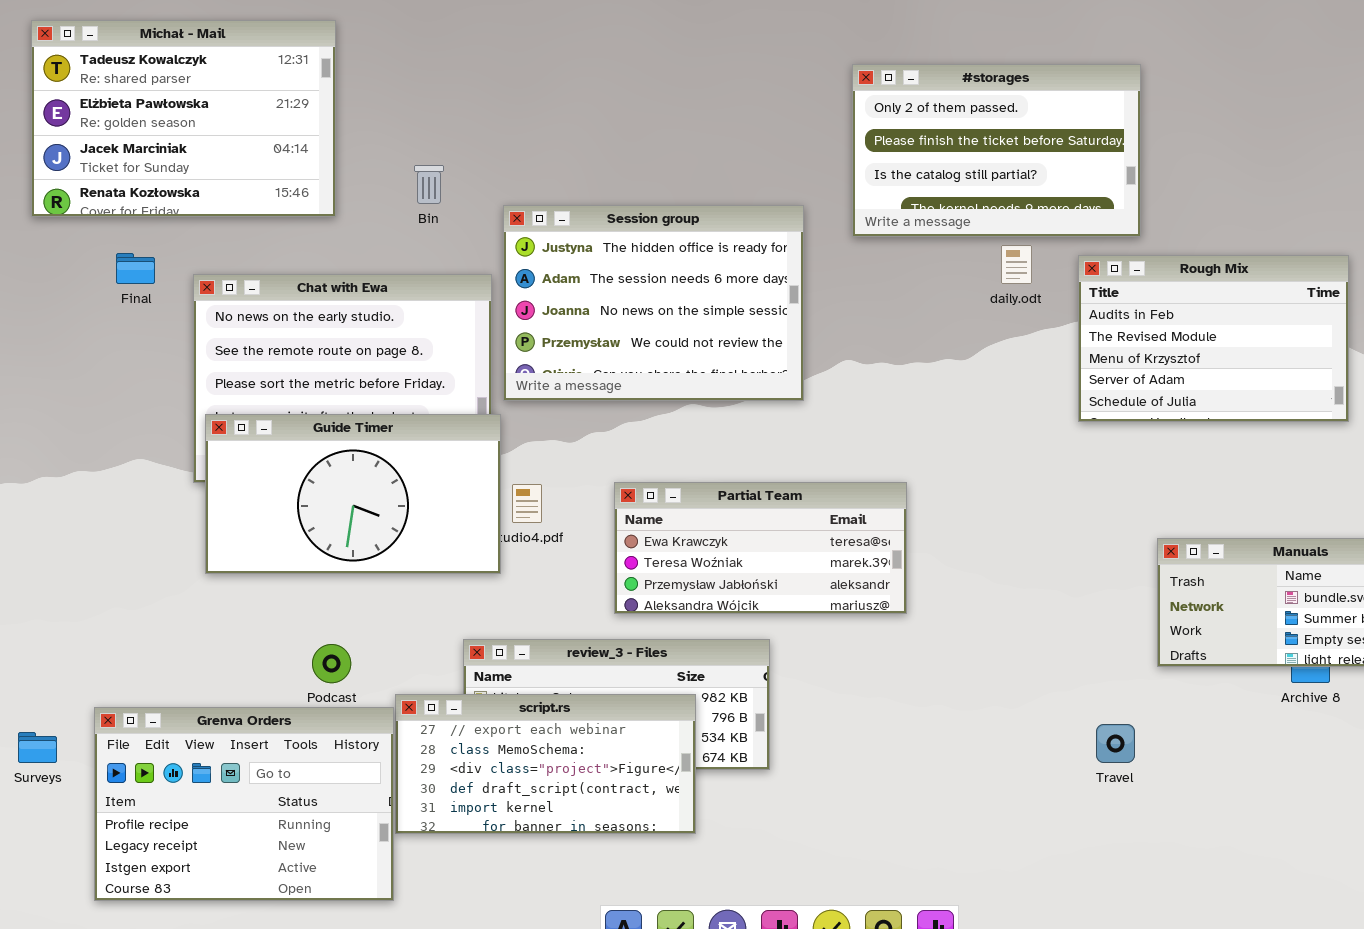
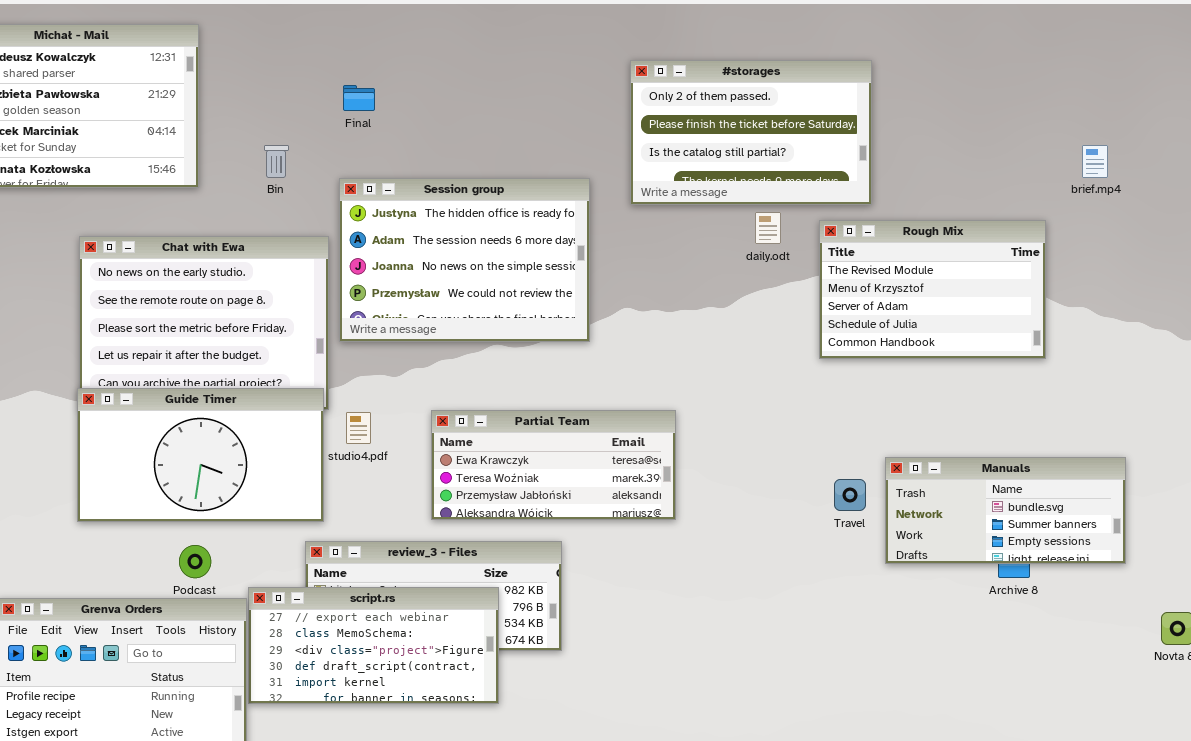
Final: [116,253,155,284] -> [343,85,375,111], moved
Rough Mix: [1078,255,1349,422] -> [819,220,1046,359], scrolled down 1 row
Guide Timer: [205,414,501,574] -> [77,388,324,522], moved
Travel: [1096,724,1135,763] -> [834,479,866,511], moved

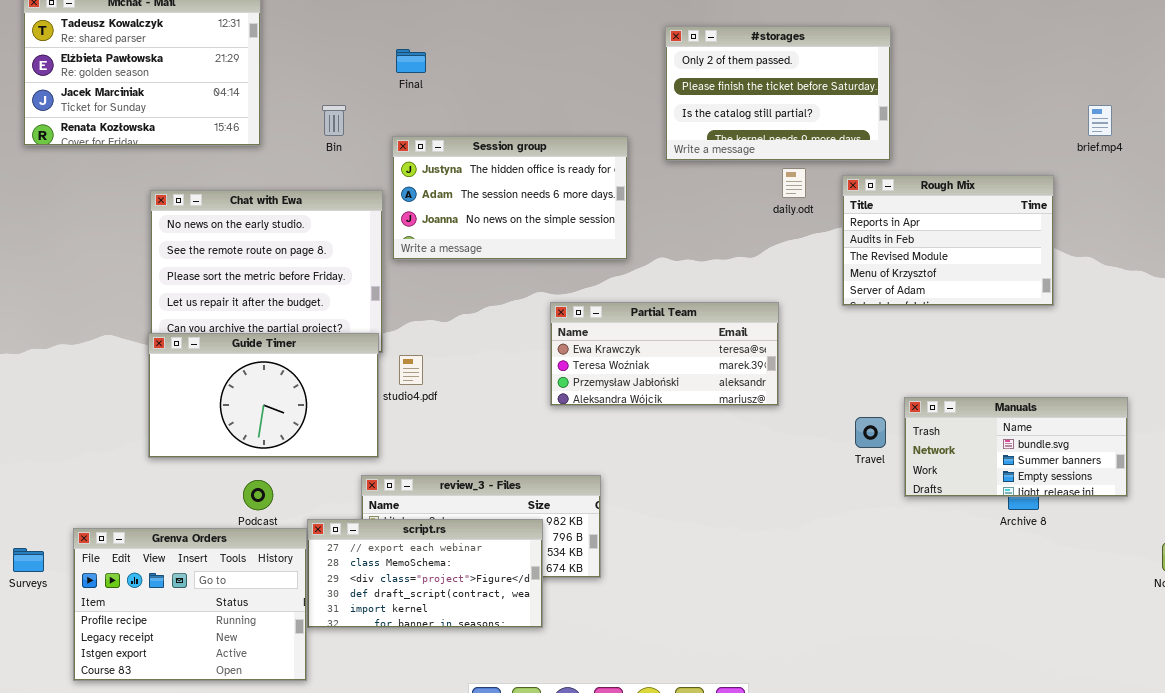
Session group: [339,178,590,342] -> [392,136,628,260], resized
Rough Mix: [819,220,1046,359] -> [842,175,1054,306], scrolled up 2 rows
Partial Team: [431,410,676,520] -> [550,302,779,406], moved

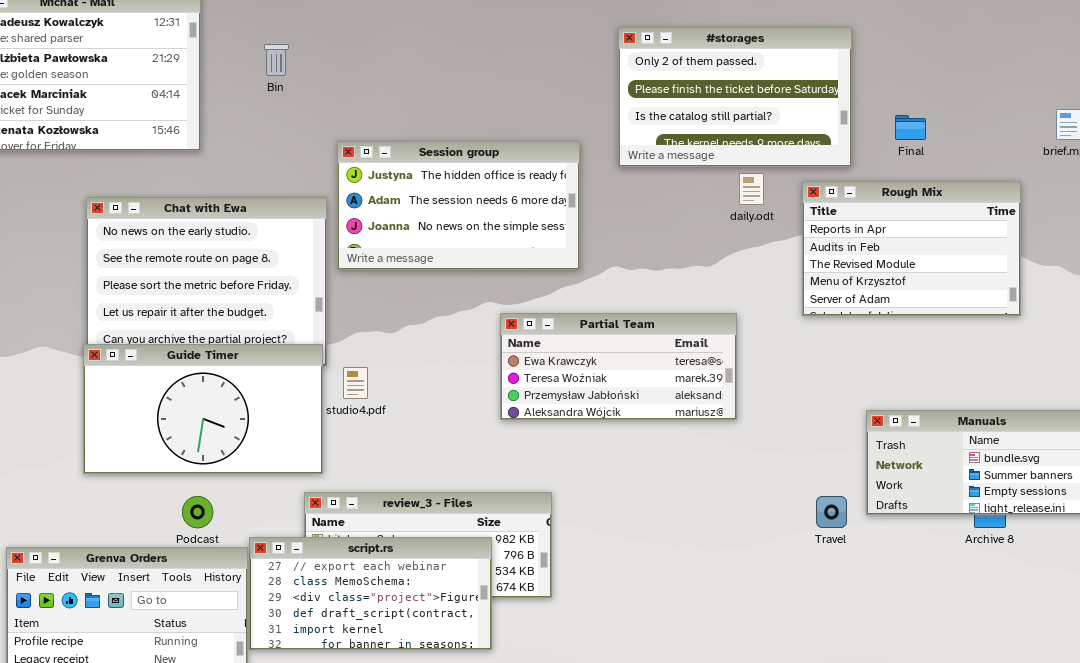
Final: [396,49,426,73] -> [895,115,926,140], moved
Bin: [322,105,346,136] -> [264,44,289,76], moved
Travel: [855,417,886,448] -> [816,496,847,528], moved

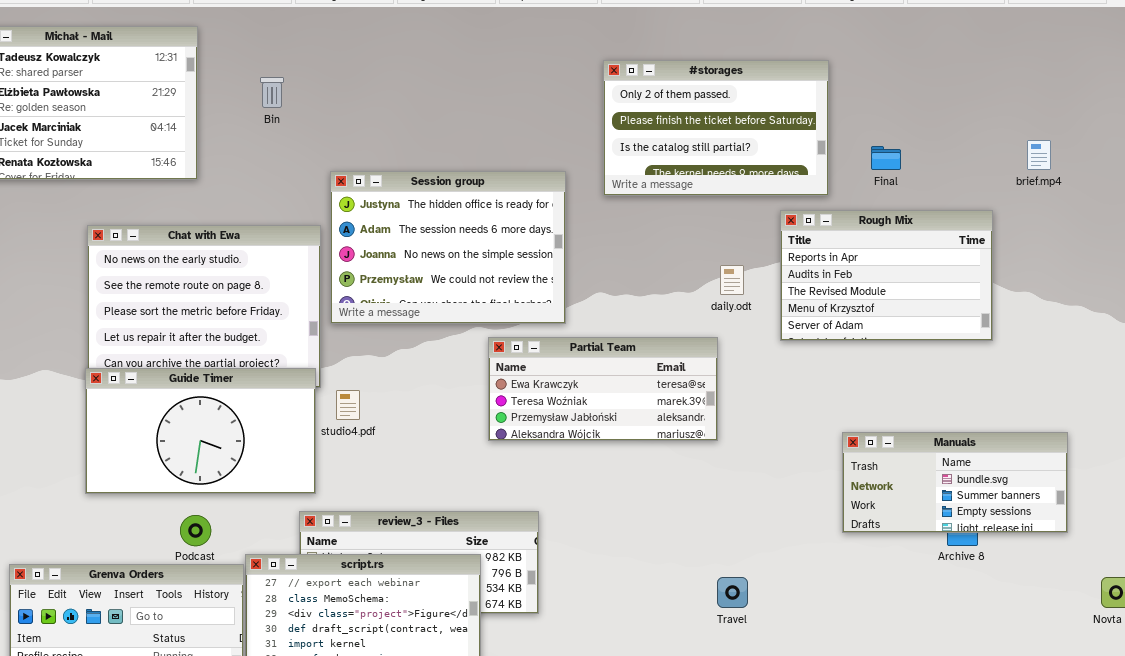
Session group: [337,141,580,270] -> [330,171,566,324], resized
daily.odt: [739,173,764,205] -> [720,265,744,295], moved
Travel: [816,496,847,528] -> [717,577,748,608], moved

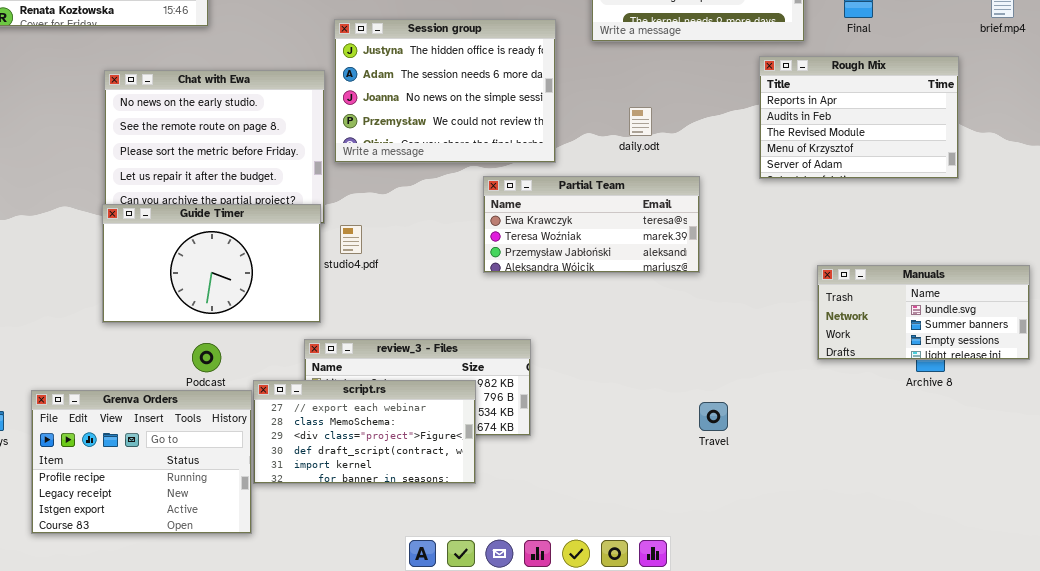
daily.odt: [720,265,744,295] -> [629,107,652,136], moved

